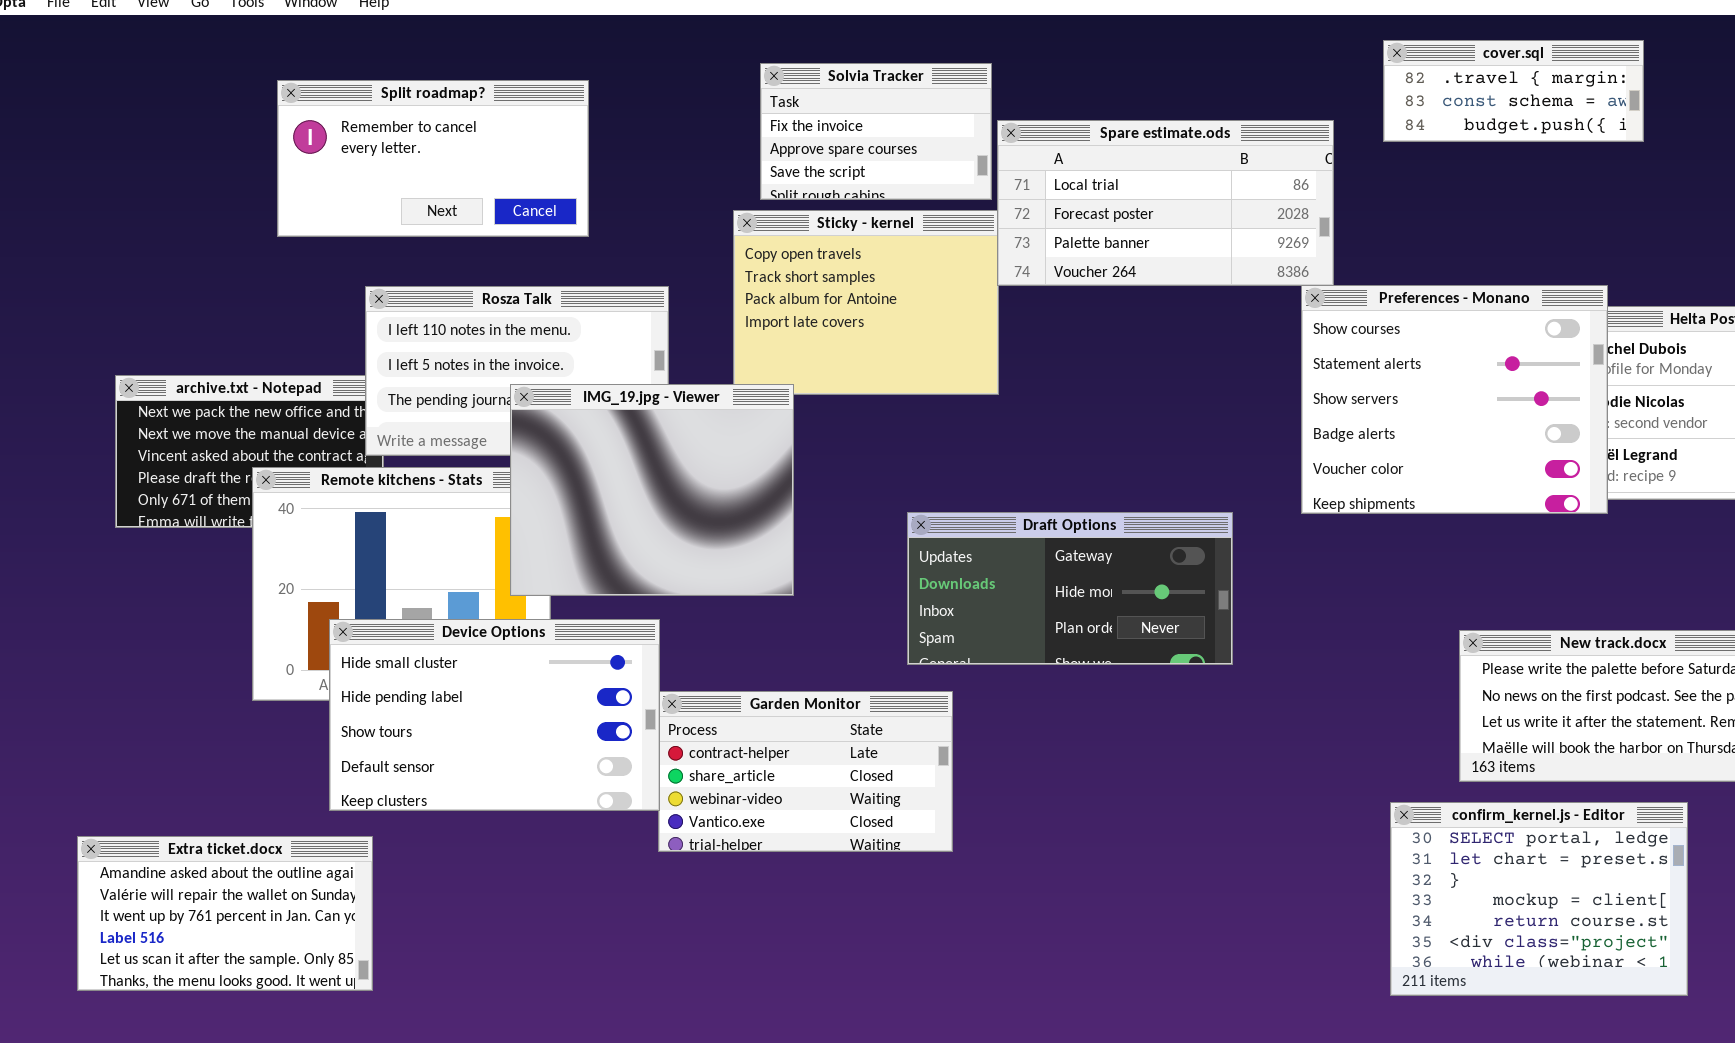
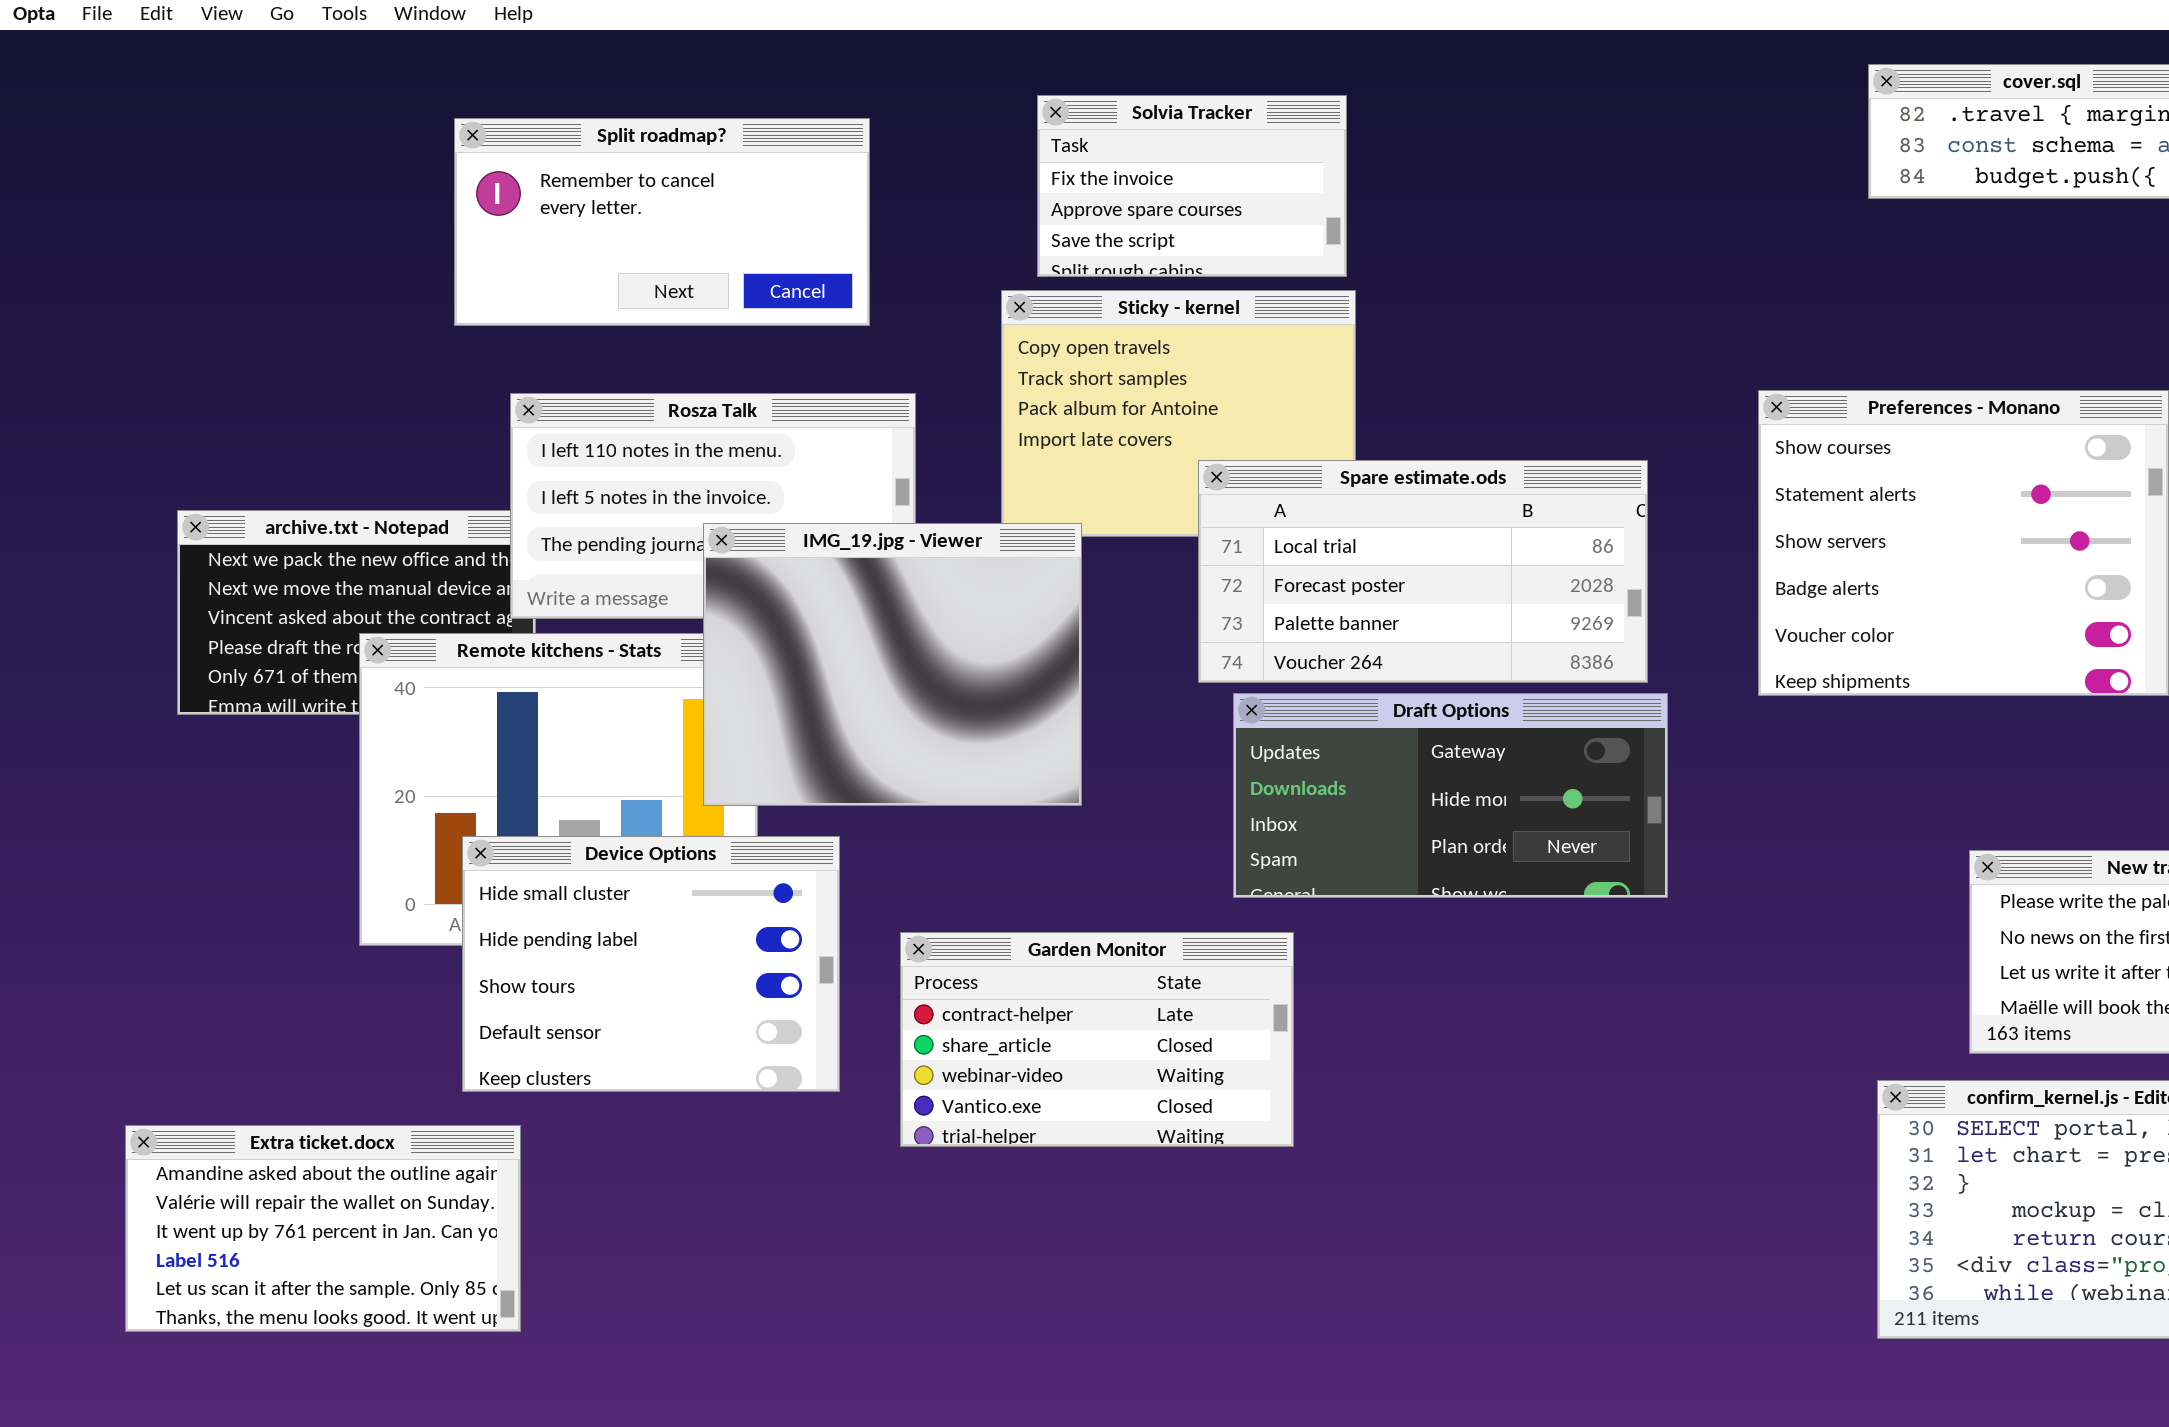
Split roadmap?: [277,80,589,237] -> [454,118,870,326], moved
Spare estimate.ods: [997,120,1334,286] -> [1198,460,1648,683], moved
Device Options: [329,619,660,811] -> [462,836,840,1092], resized

